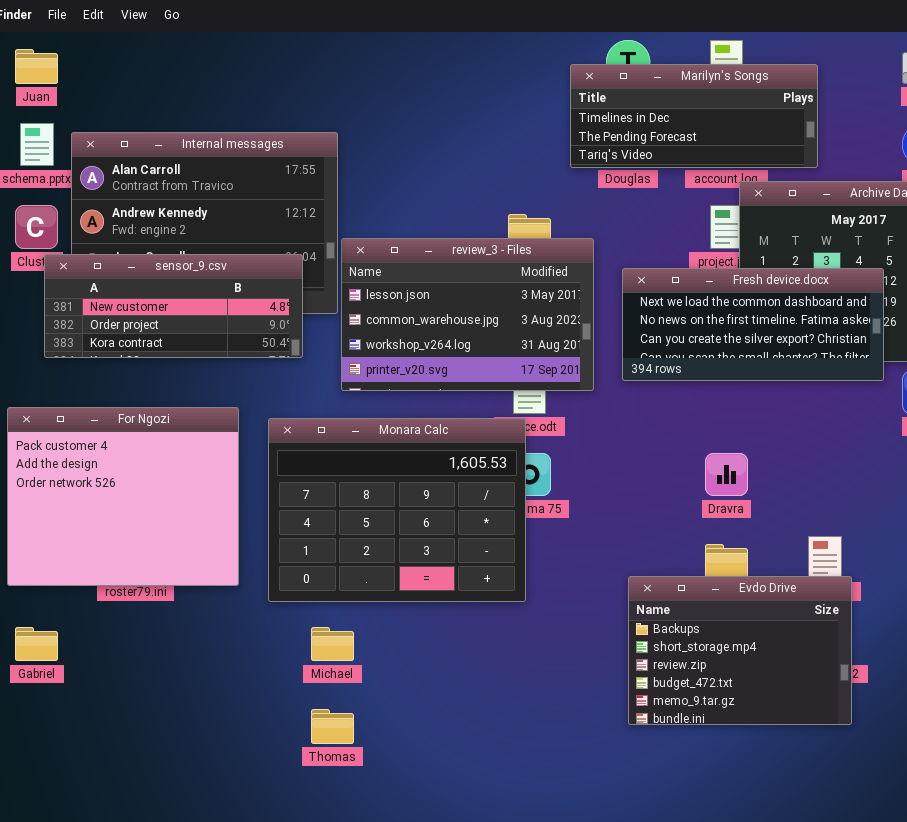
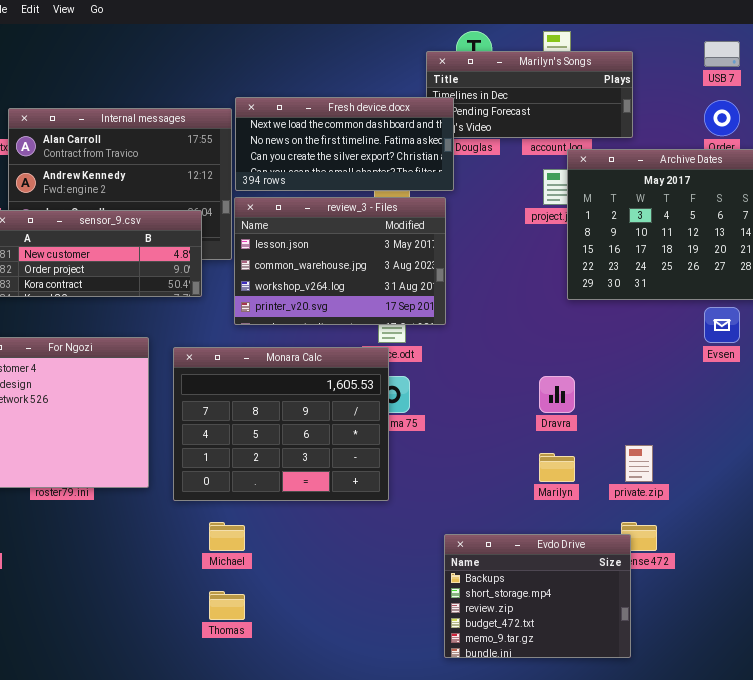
Fresh device.docx: [622,268,884,381] -> [235,97,454,191], moved
Evdo Drive: [628,576,852,725] -> [444,534,631,658], moved

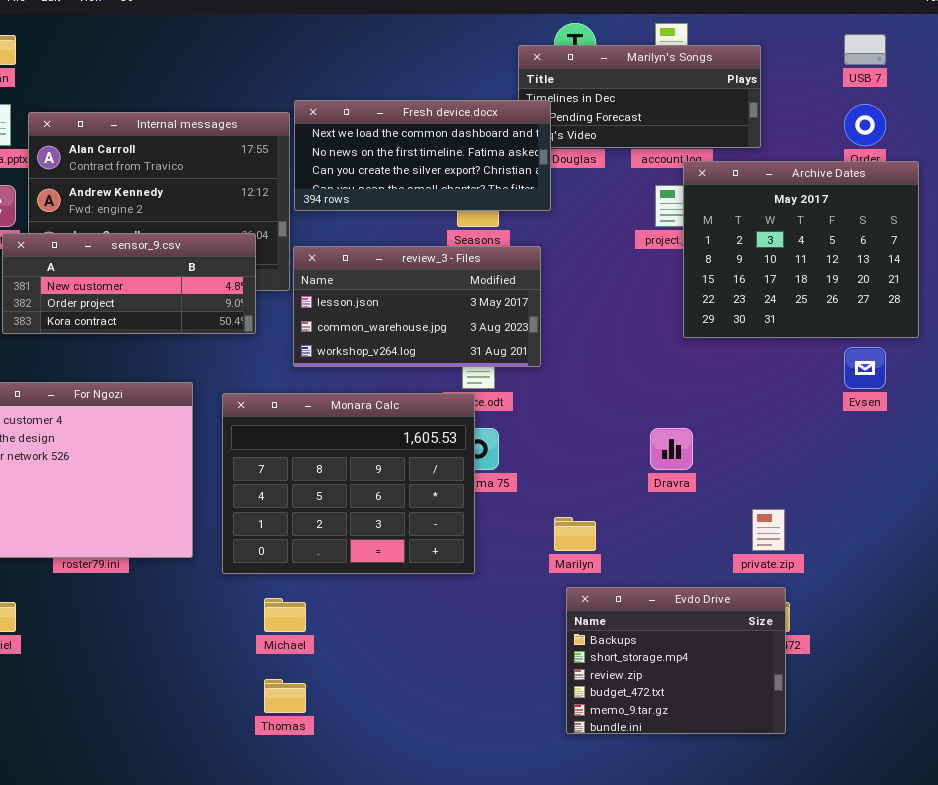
review_3 - Files: [234,197,446,325] -> [293,246,541,367], resized
Marilyn: [539,453,575,482] -> [554,517,596,551], moved
Evdo Drive: [444,534,631,658] -> [566,587,786,734], moved

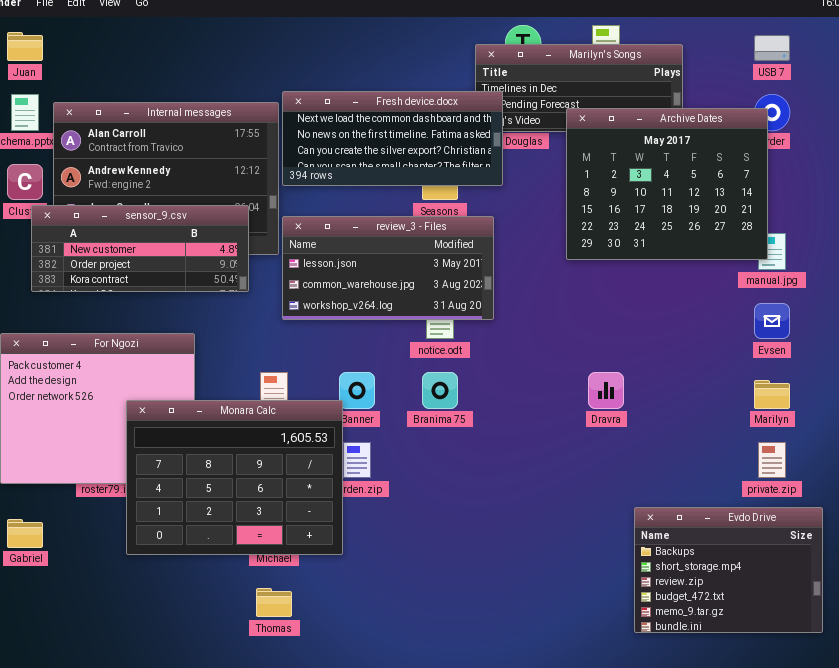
Archive Dates: [683,161,919,338] -> [566,108,768,260], moved
Monara Calc: [222,393,475,574] -> [126,400,343,555], moved
private.zip: [752,509,785,551] -> [758,442,786,478], moved
Marilyn: [554,517,596,551] -> [754,380,790,409], moved
Evdo Drive: [566,587,786,734] -> [634,507,823,633], moved

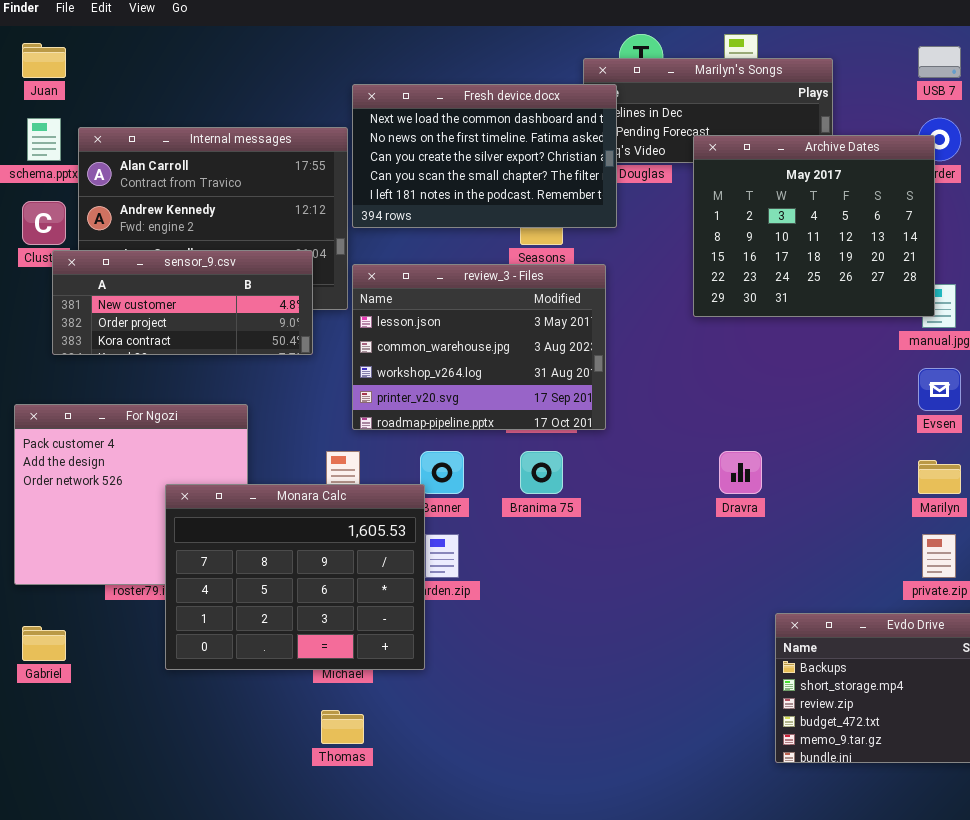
Fresh device.docx: [282,91,503,186] -> [352,84,617,228], resized
review_3 - Files: [282,216,494,320] -> [352,264,606,430], resized

